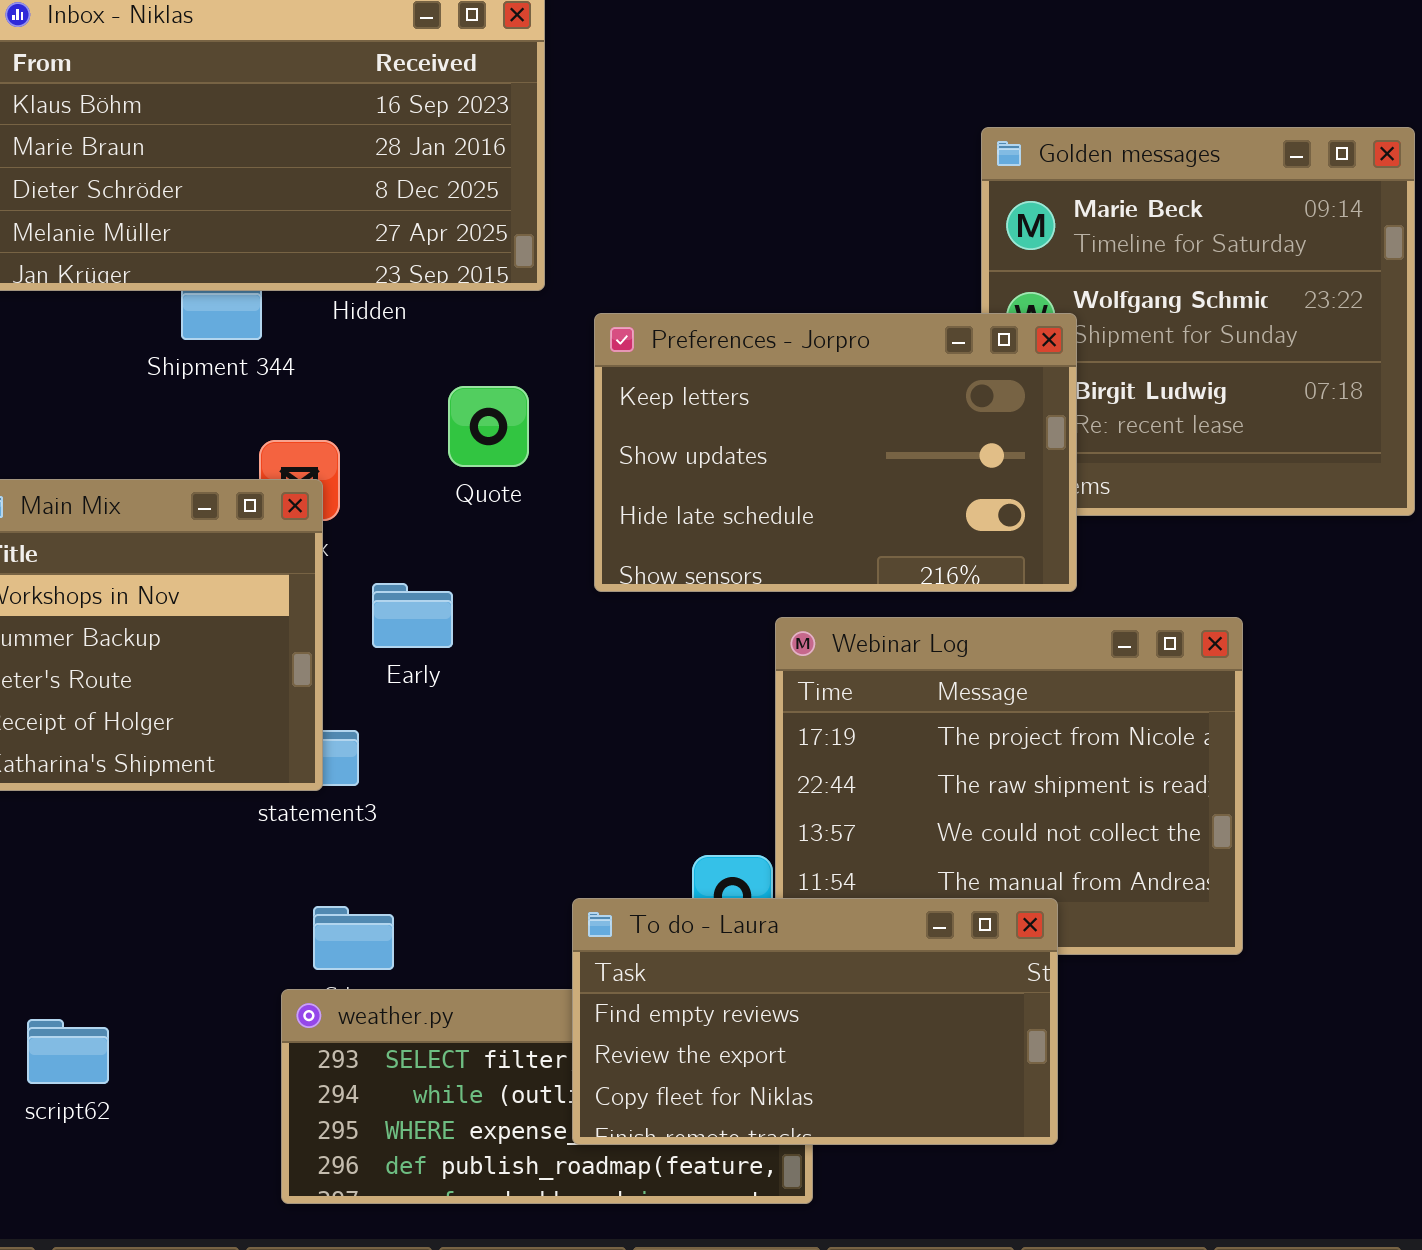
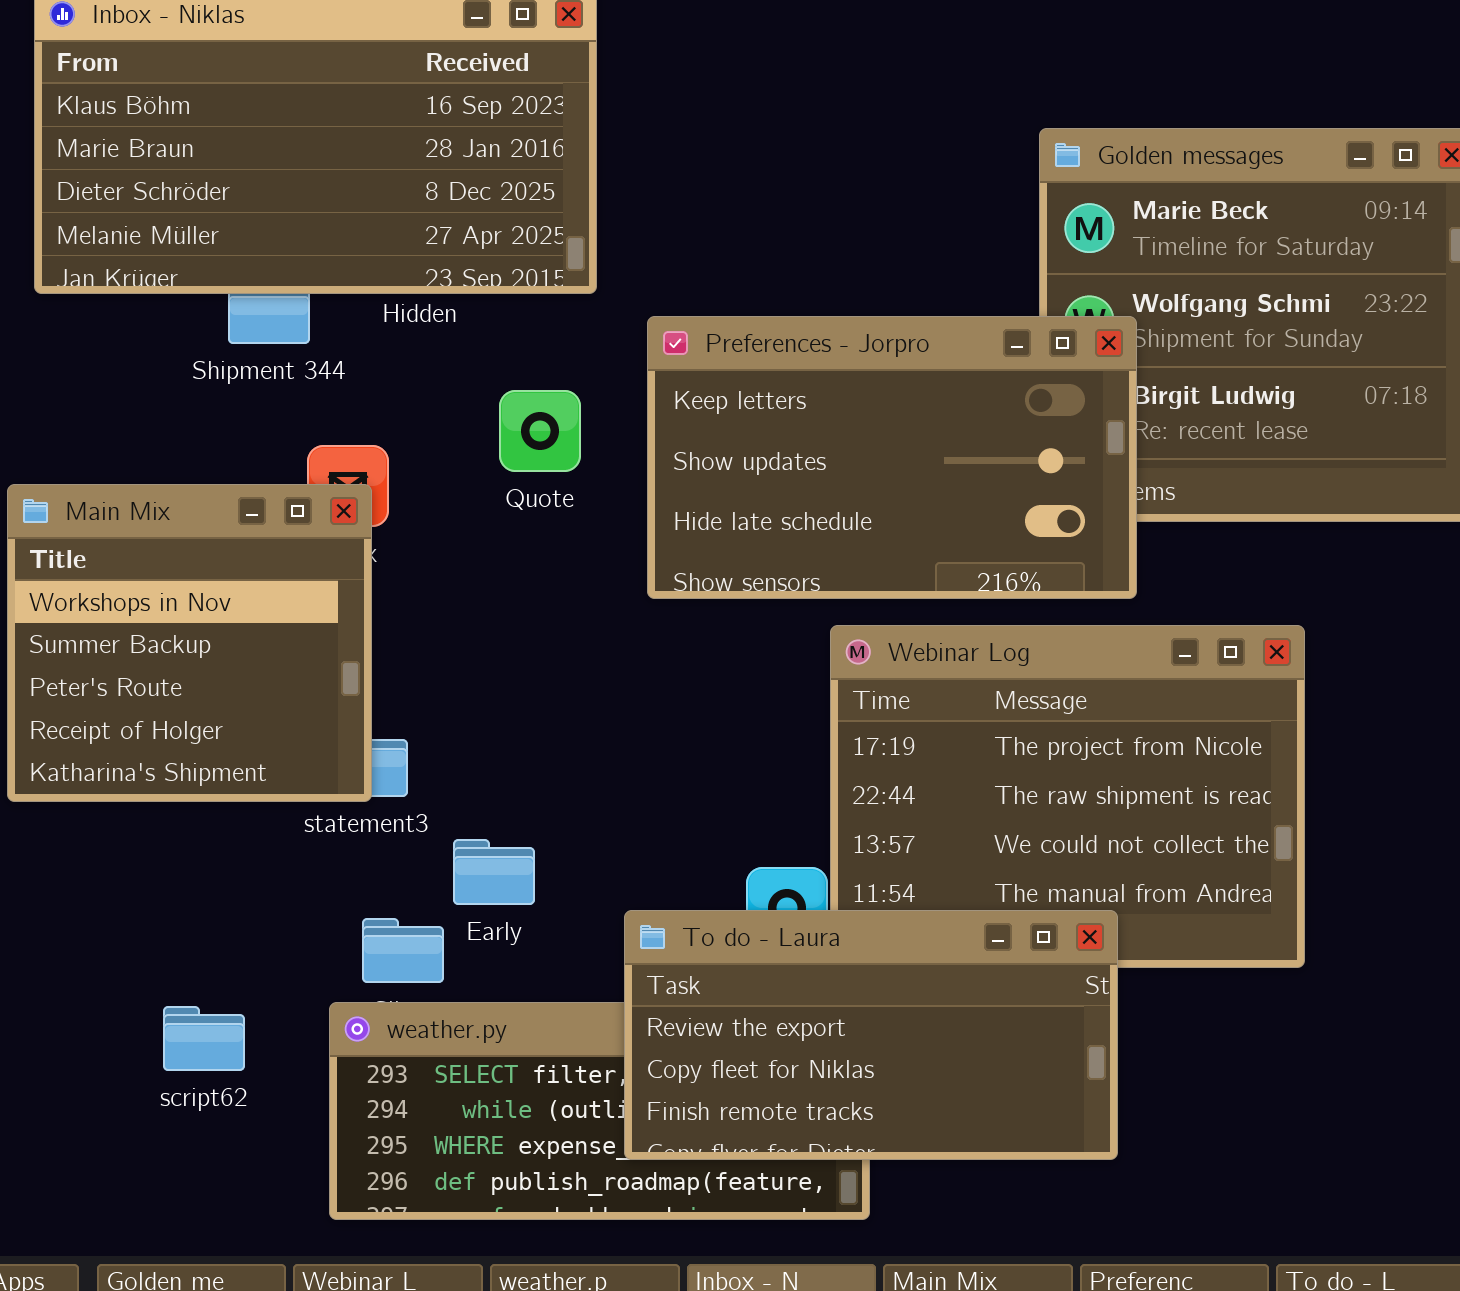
Early: [372,583,453,648] -> [453,839,535,905], moved
To do - Laura: [572,898,1058,1145] -> [624,910,1118,1160], scrolled down 1 row
script62: [27,1019,109,1084] -> [163,1006,245,1071], moved

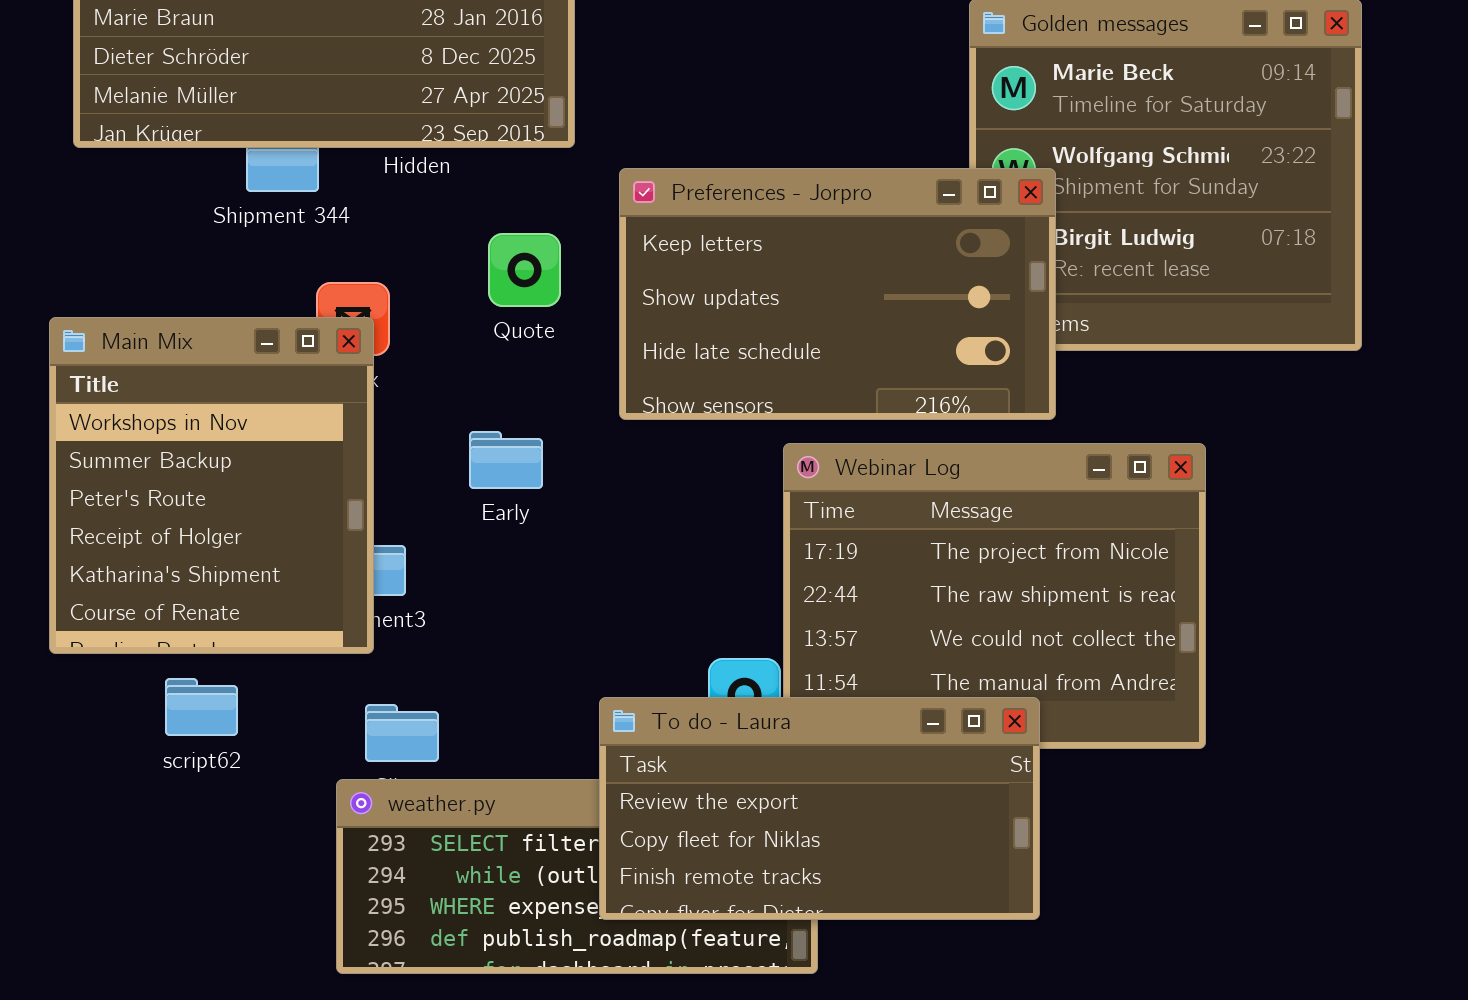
Main Mix: [7,484,372,802] -> [49,317,374,654], resized
Early: [453,839,535,905] -> [469,431,543,489], moved
script62: [163,1006,245,1071] -> [165,678,238,736], moved

